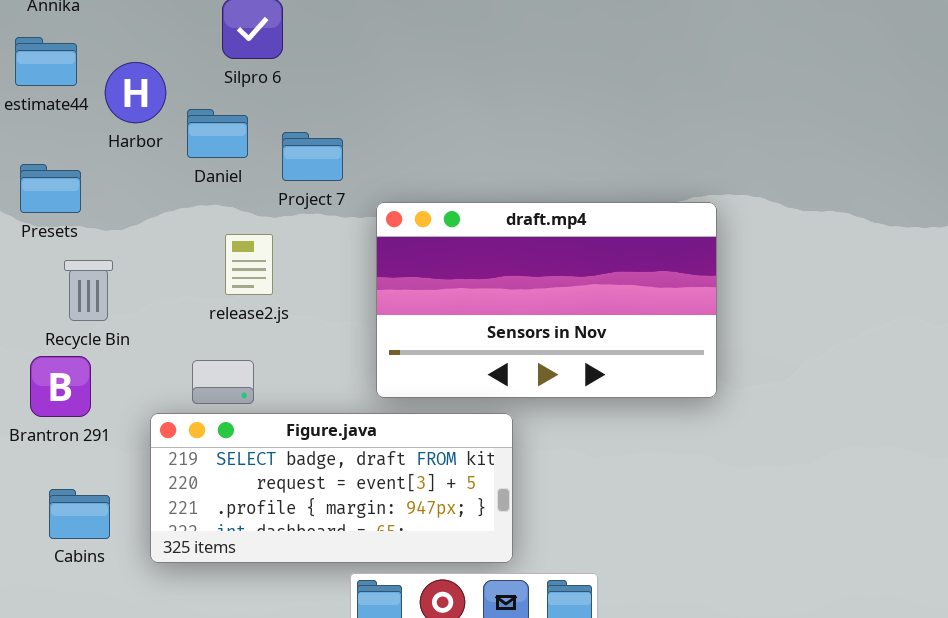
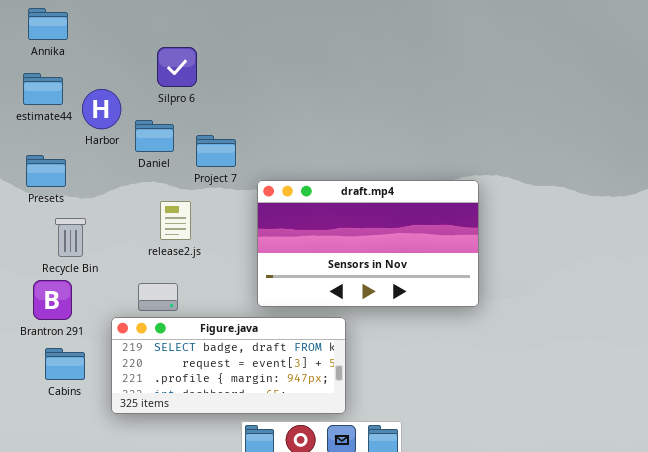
Cabins: [49,489,110,539] -> [45,348,85,380], moved

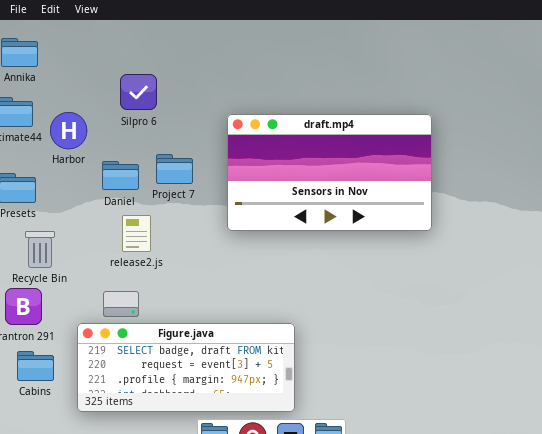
Daniel: [135,120,174,152] -> [102,161,139,190], moved
draft.mp4: [257,180,479,307] -> [227,114,432,231], moved

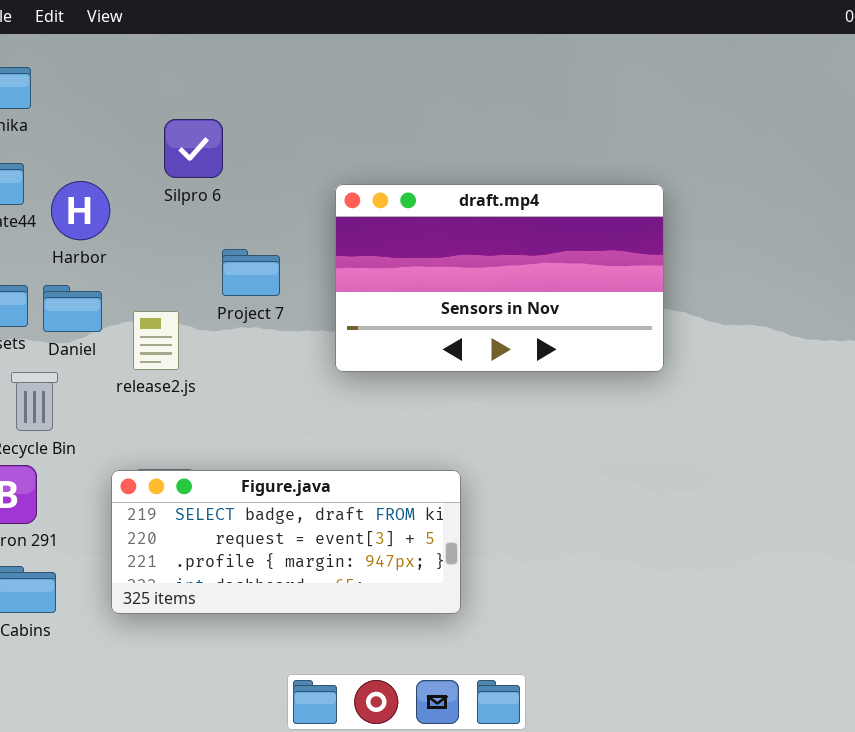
Daniel: [102,161,139,190] -> [43,285,102,332], moved
release2.js: [122,215,151,252] -> [133,311,179,370], moved
Figure.java: [77,323,295,412] -> [111,470,461,614], moved

